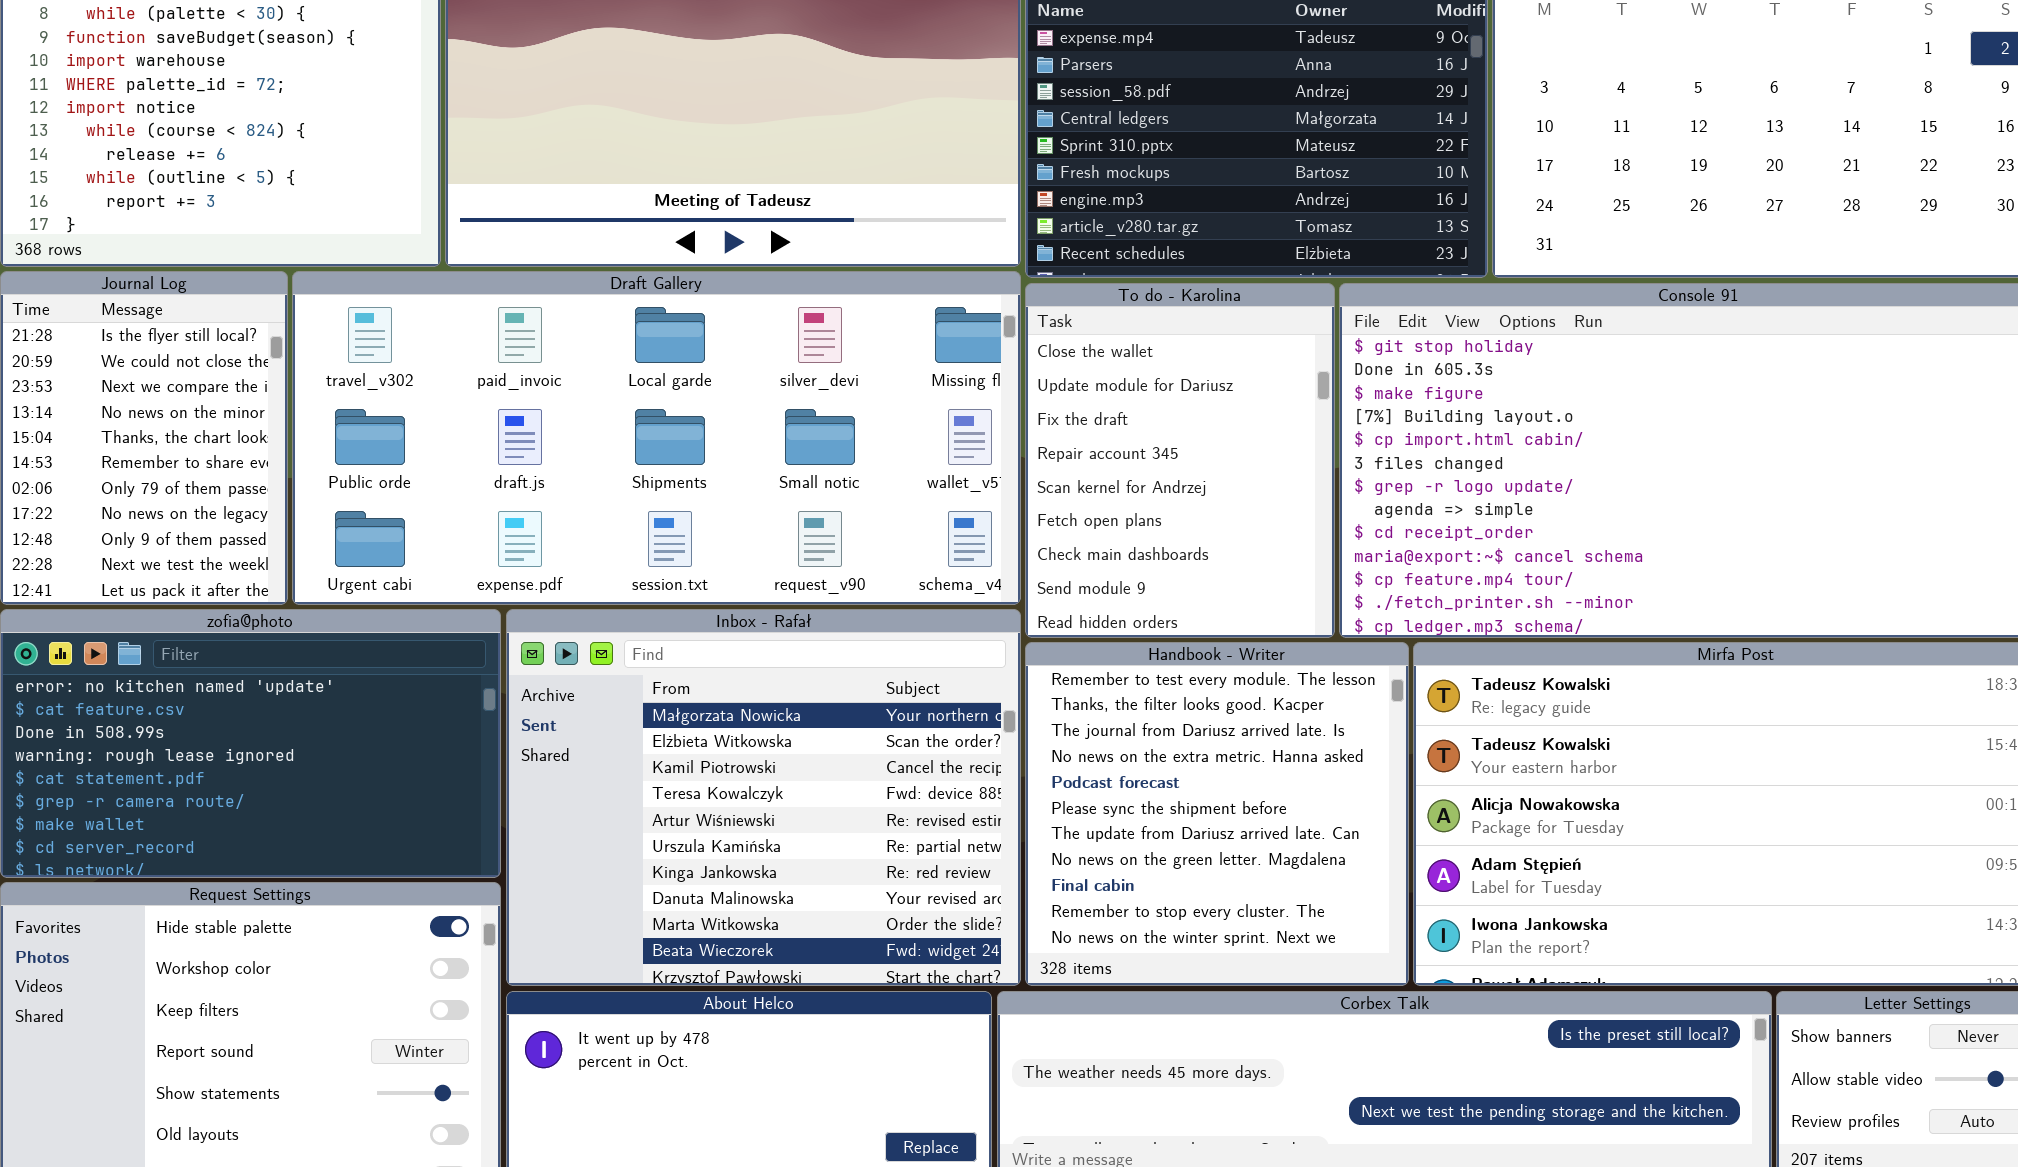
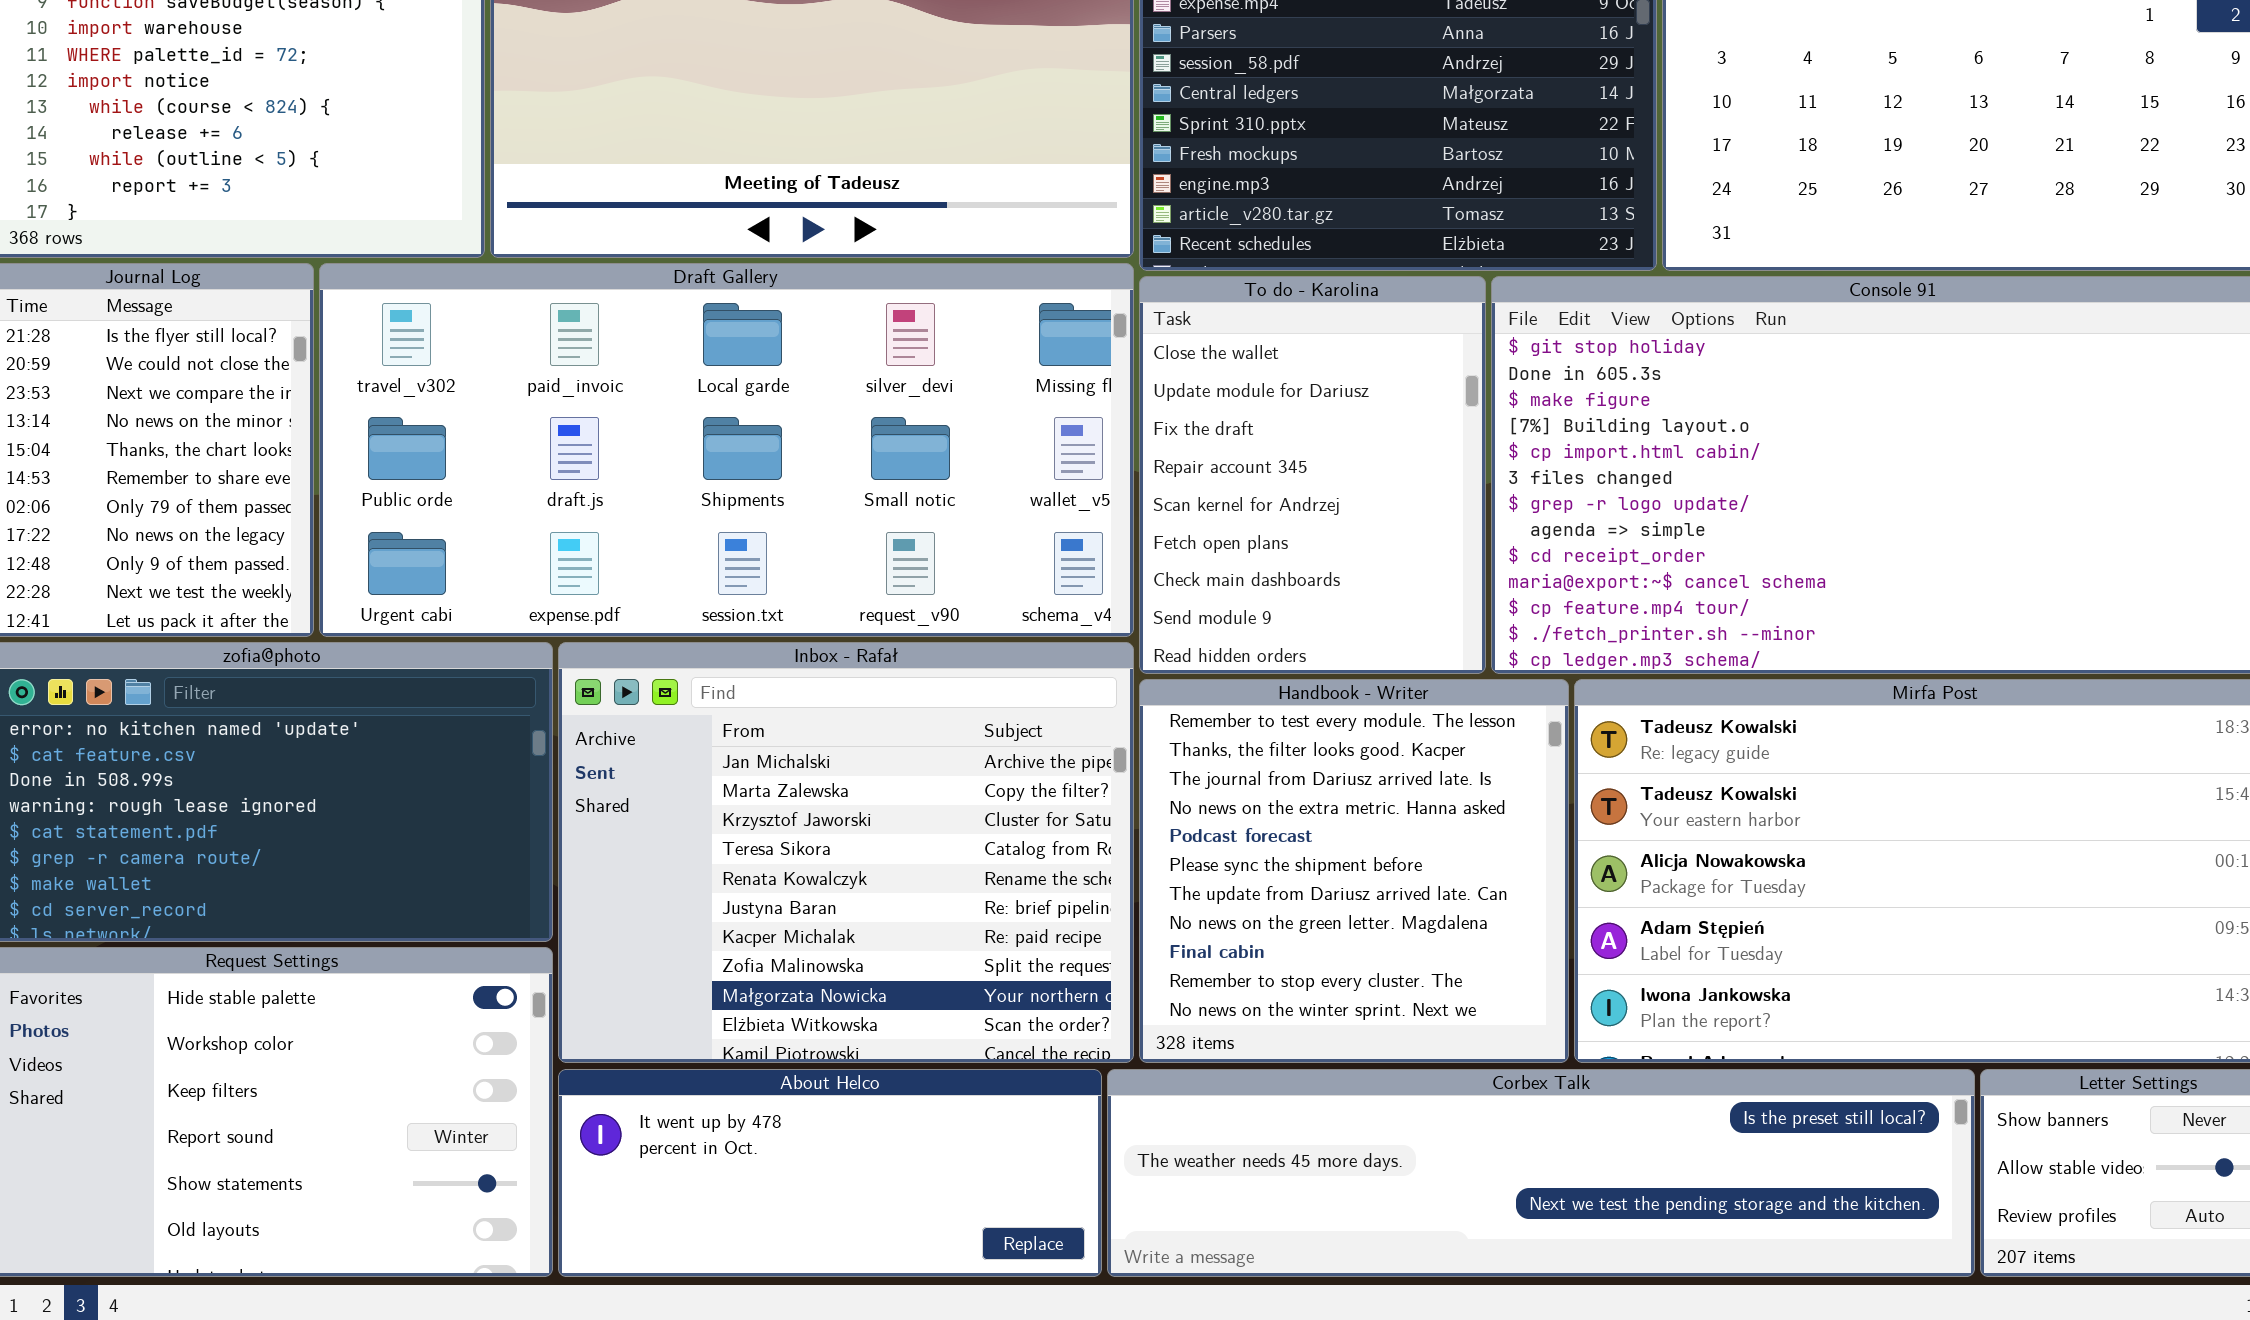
Inbox - Rafał: [506,609,1021,986] -> [558,642,1134,1063], scrolled up 8 rows

